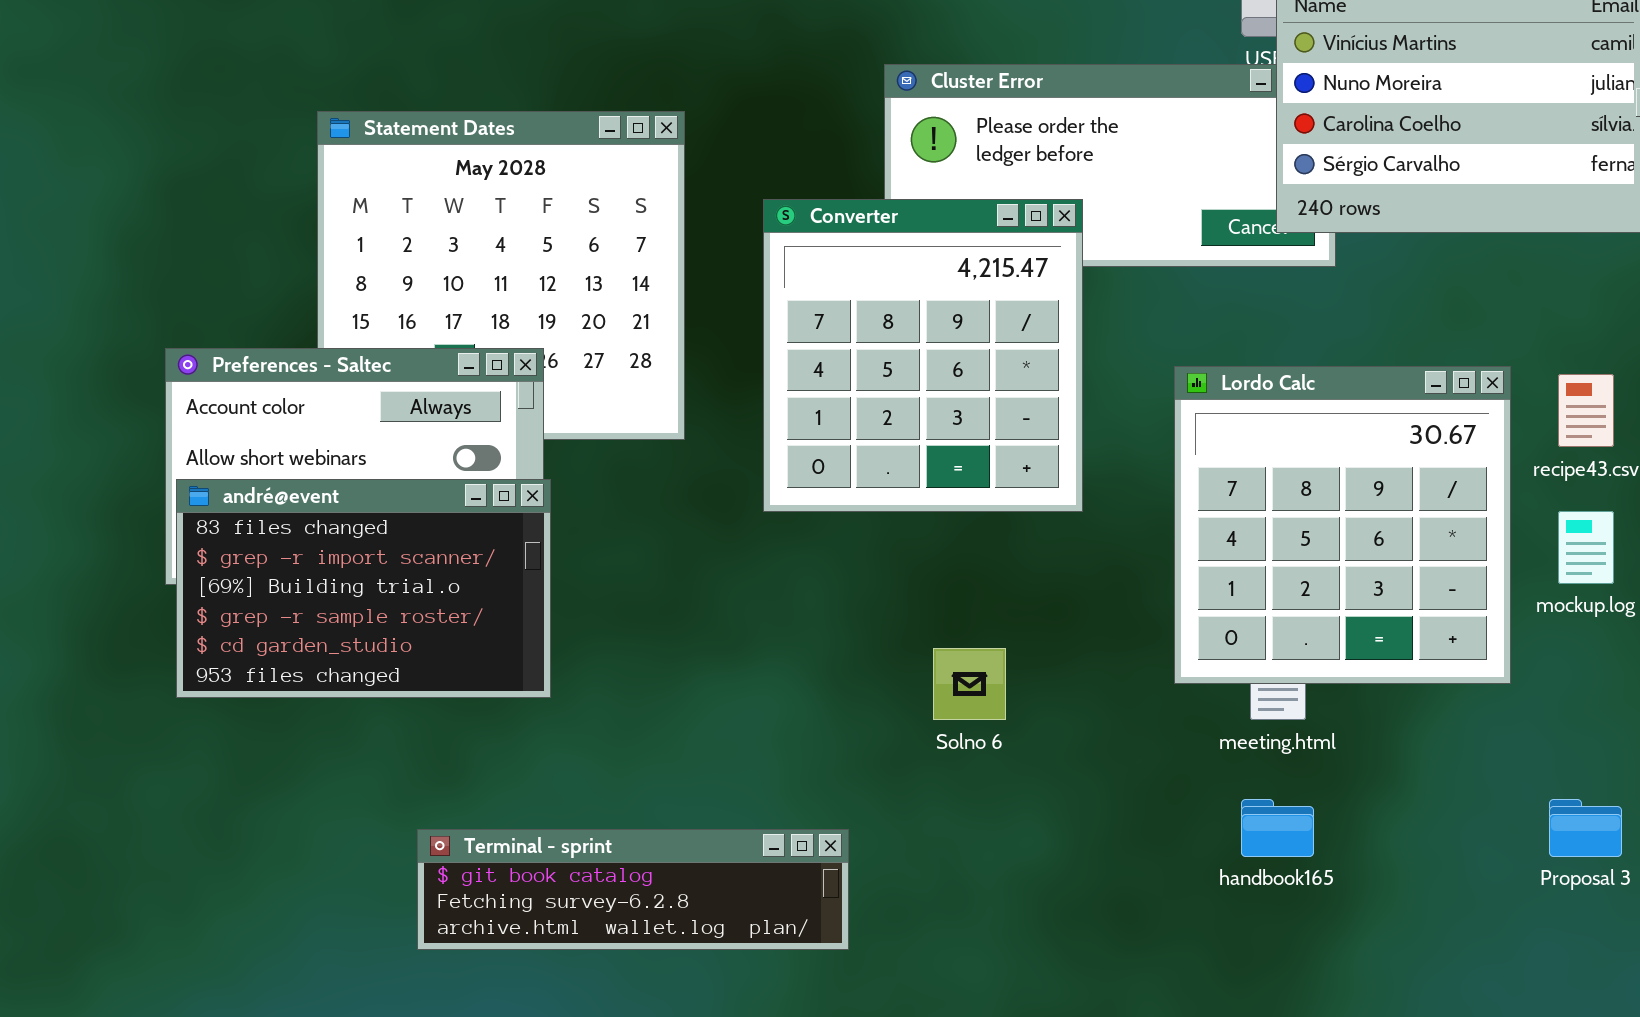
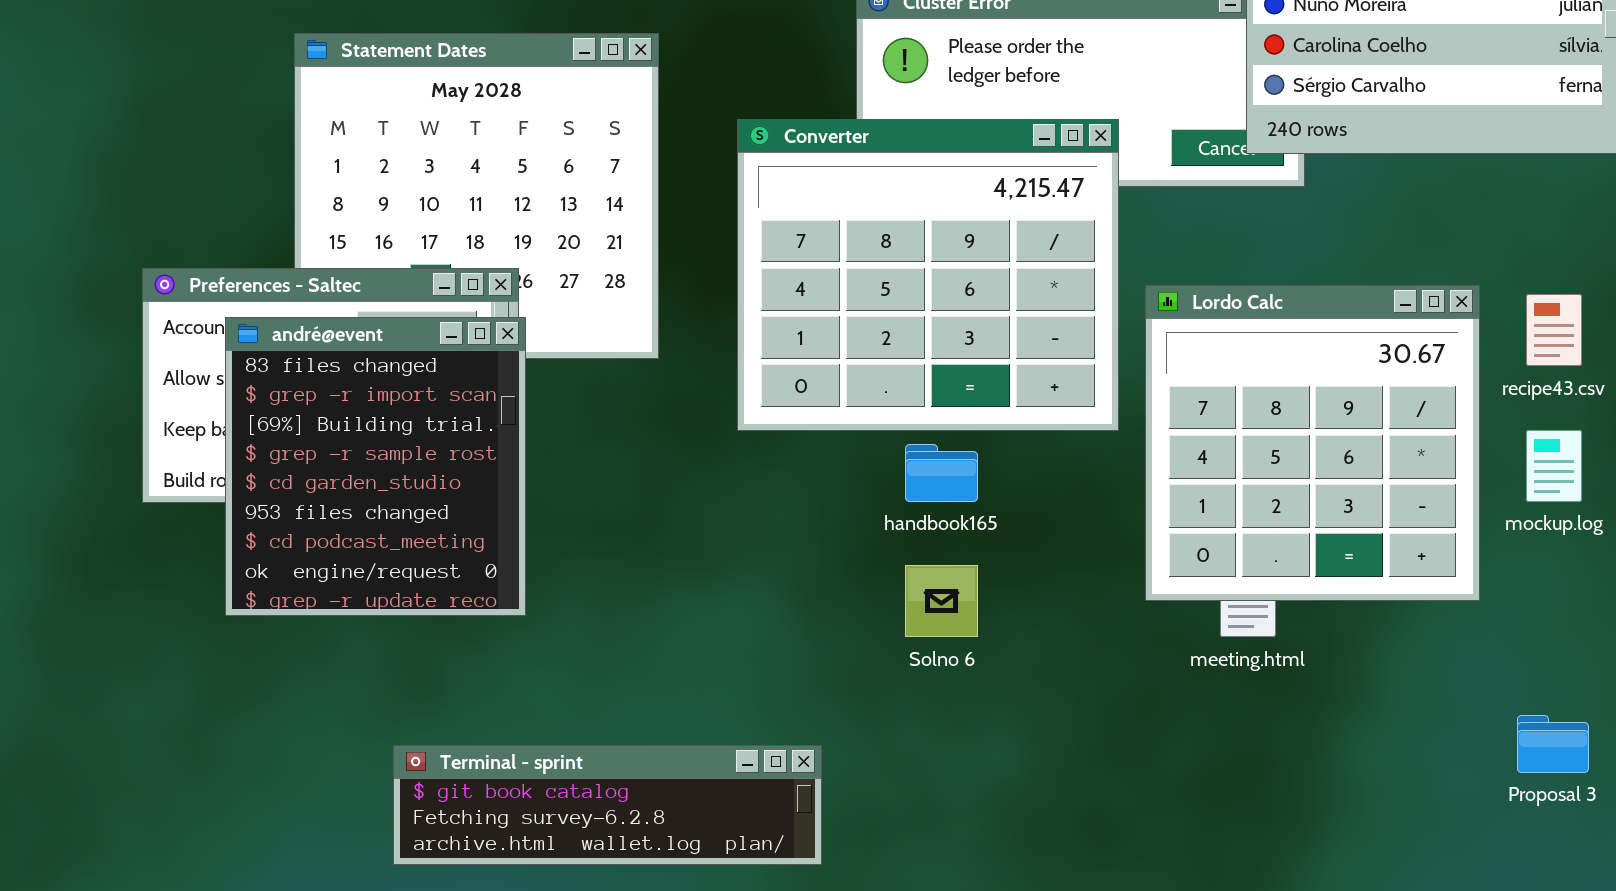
Converter: [763,199,1083,512] -> [737,119,1119,431], resized
andré@event: [176,479,551,698] -> [225,317,526,616], resized
handbook165: [1241,799,1314,857] -> [905,444,978,502], moved

